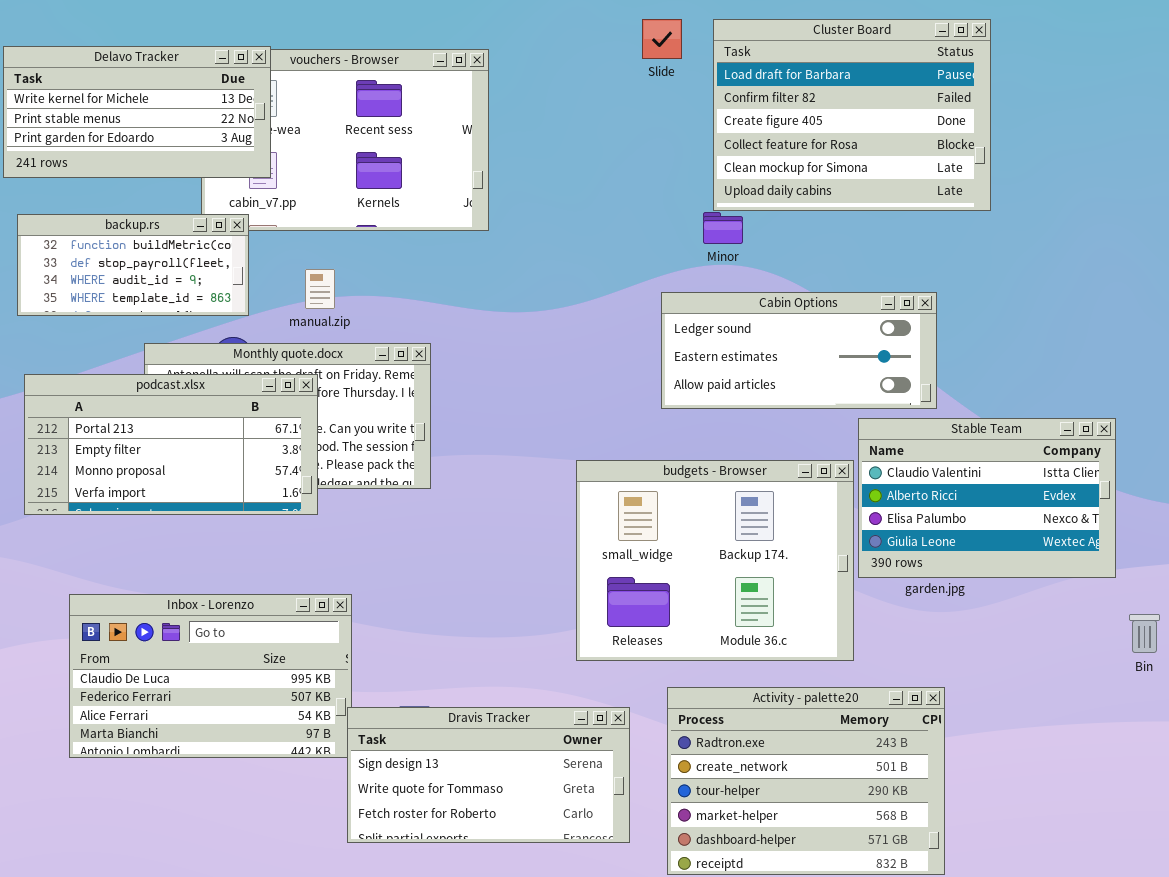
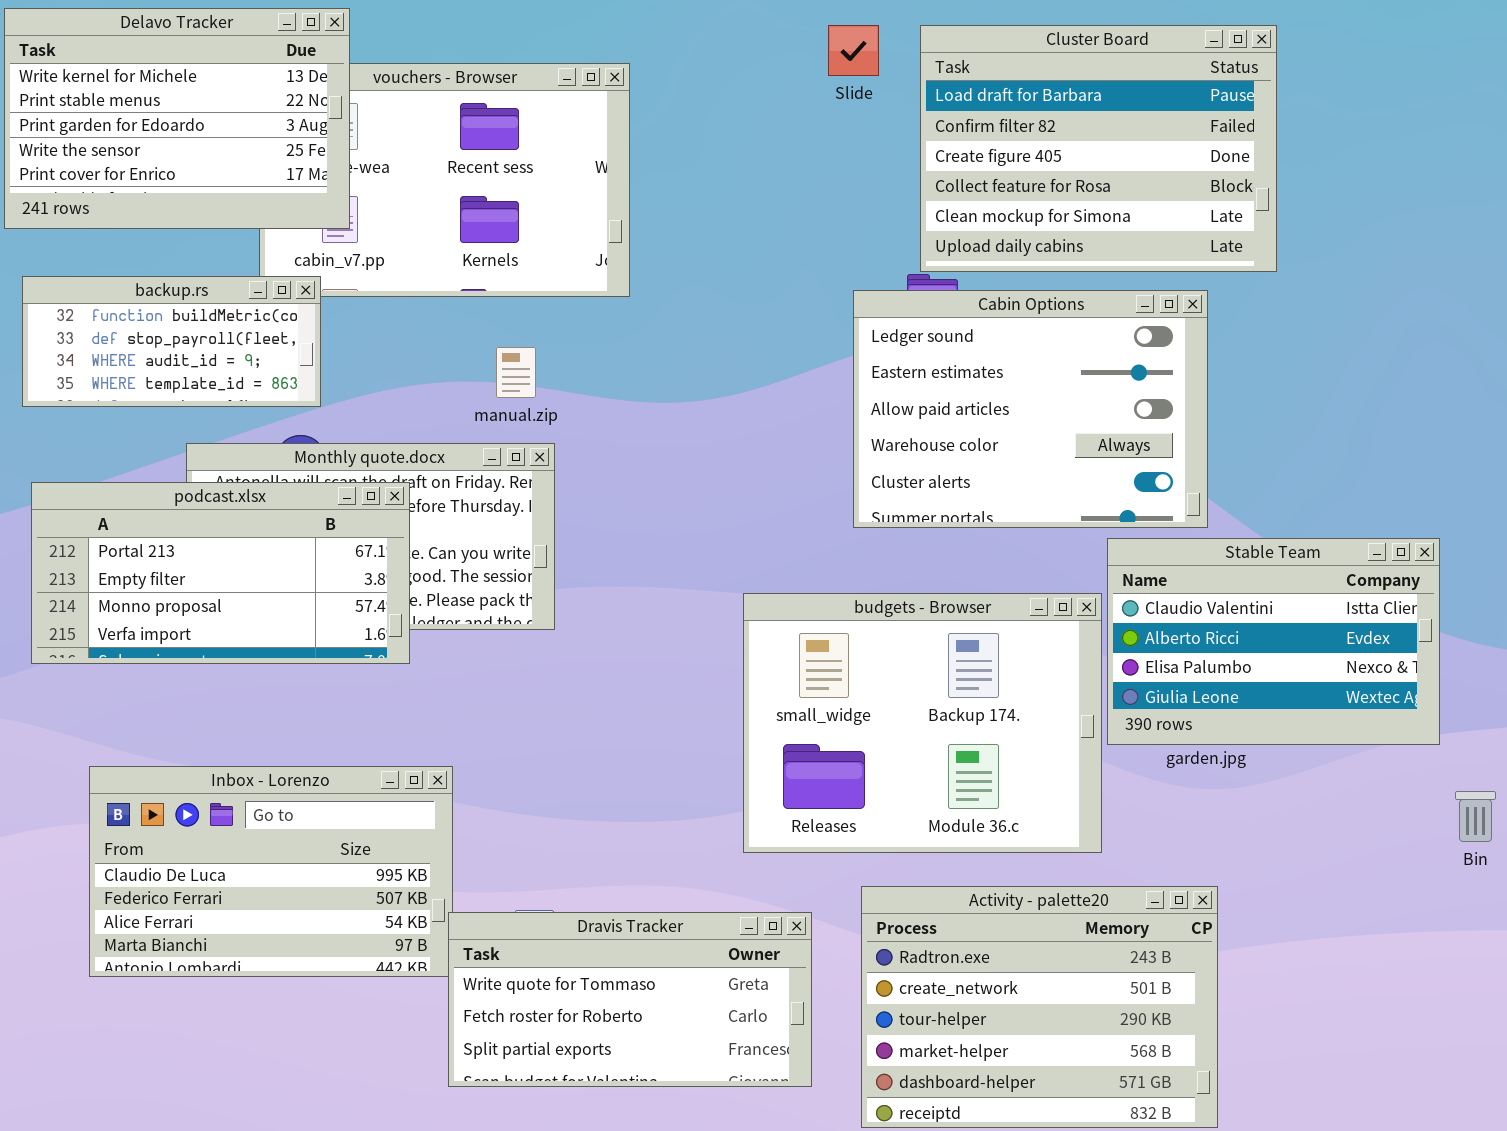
Delavo Tracker: [3,46,271,178] -> [4,8,350,229], resized
manual.zip: [305,269,335,309] -> [496,347,536,398], moved
Cabin Options: [661,292,937,409] -> [853,290,1208,528], resized
Dravis Tracker: [347,707,630,843] -> [448,912,812,1087], scrolled down 1 row

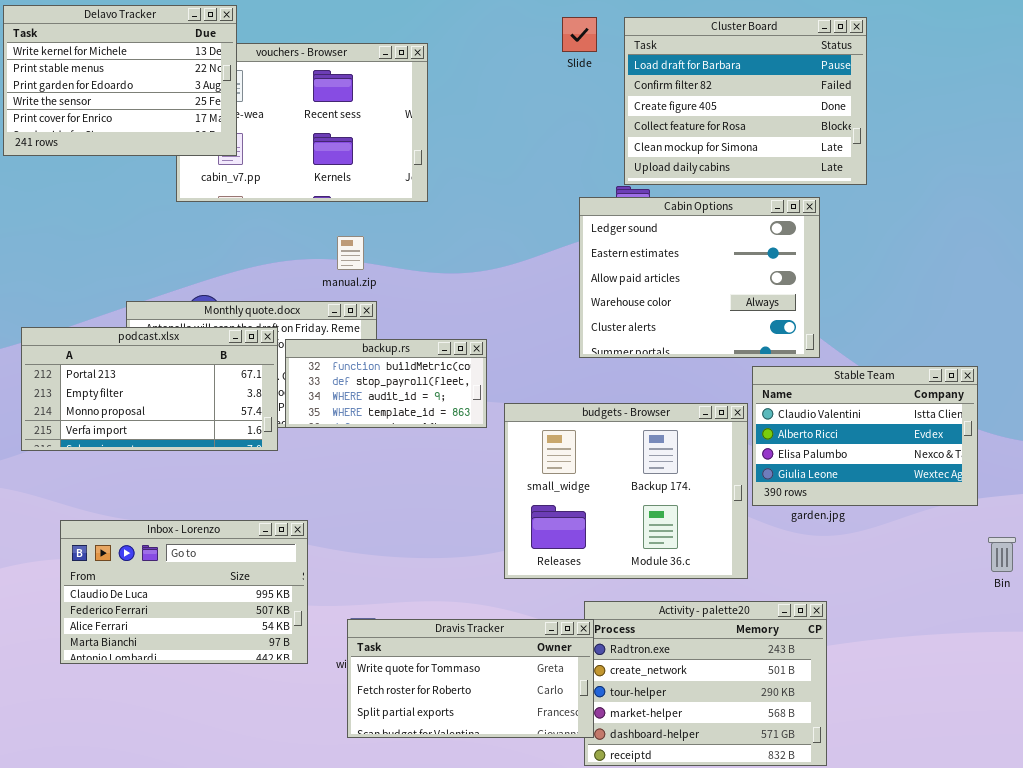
backup.rs: [22,276,321,407] -> [285,339,487,428], moved
Dravis Tracker: [448,912,812,1087] -> [347,619,594,738], moved

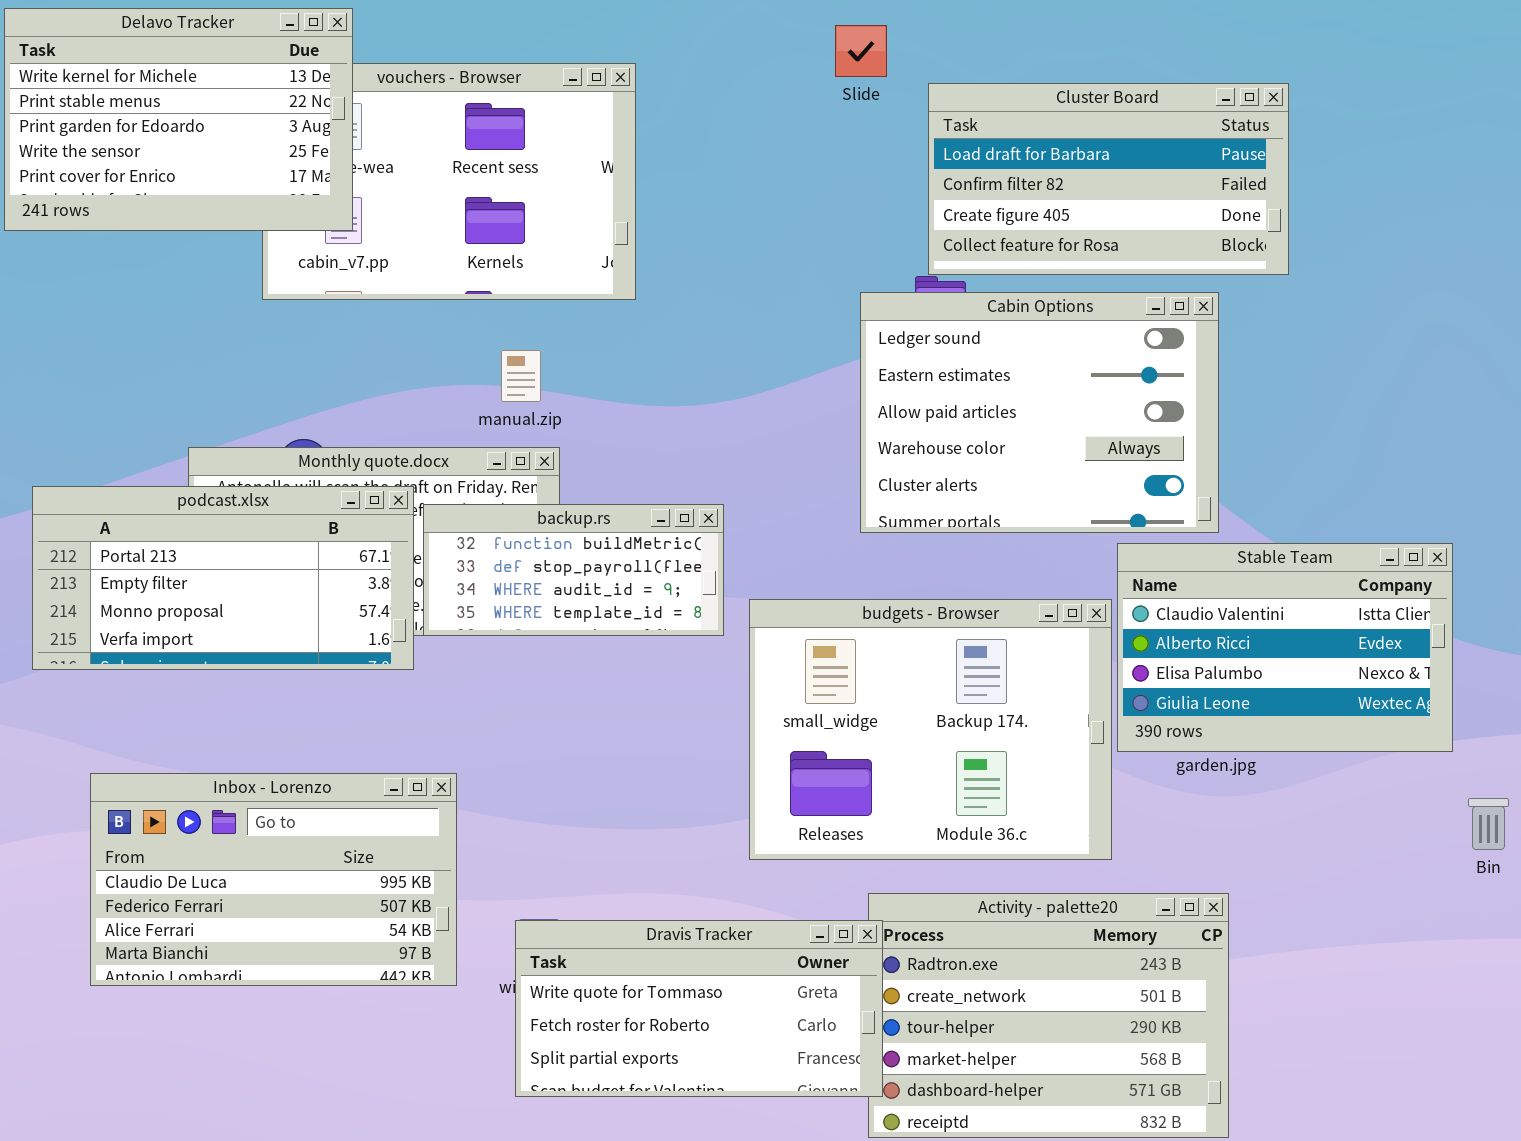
Cluster Board: [624,17,867,185] -> [928,83,1289,275], resized

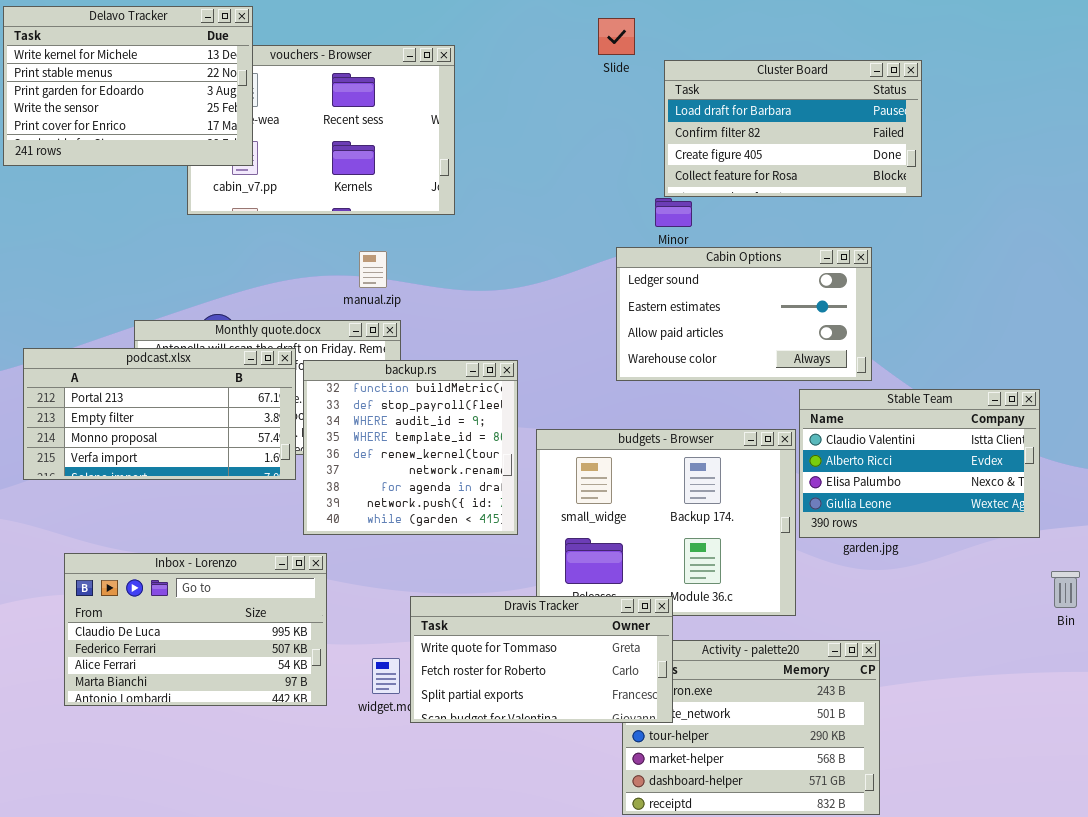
Cabin Options: [860,292,1219,533] -> [616,247,872,381], resized
backup.rs: [423,504,724,636] -> [303,360,518,535], resized
Dravis Tracker: [515,920,883,1097] -> [410,596,673,723], moved

